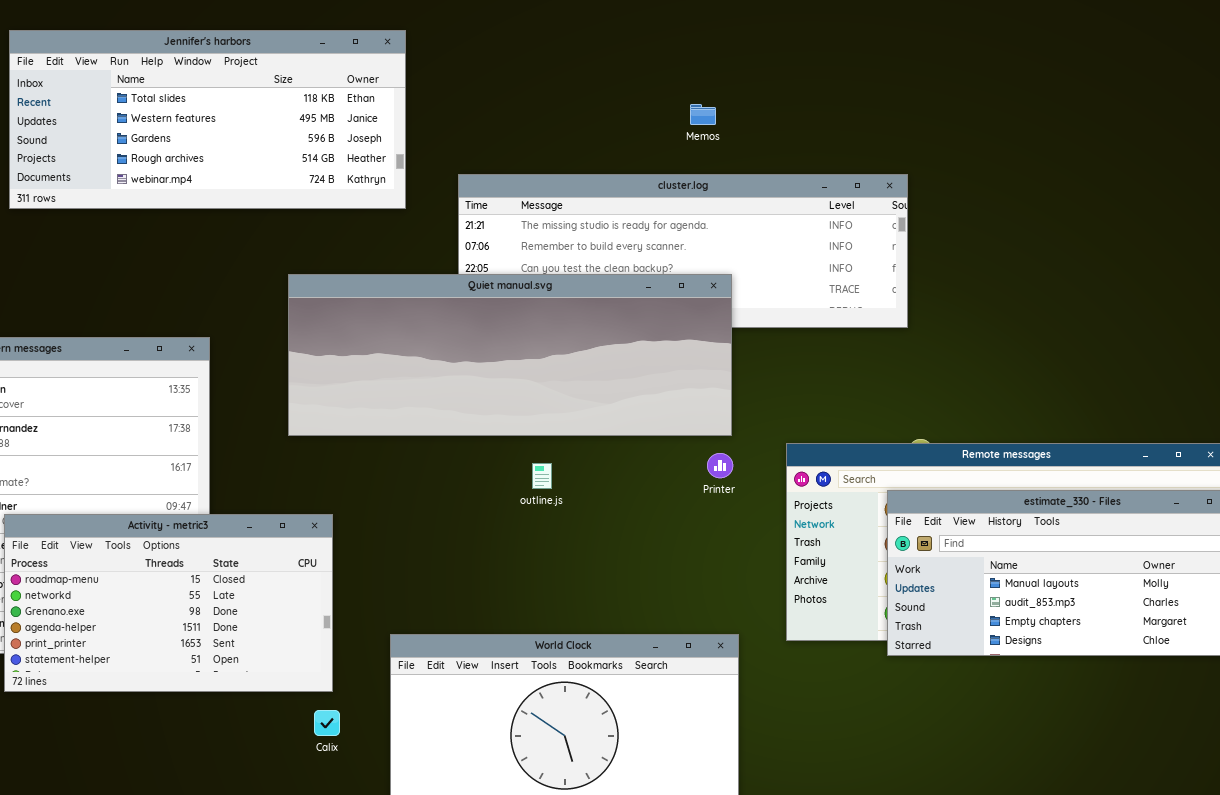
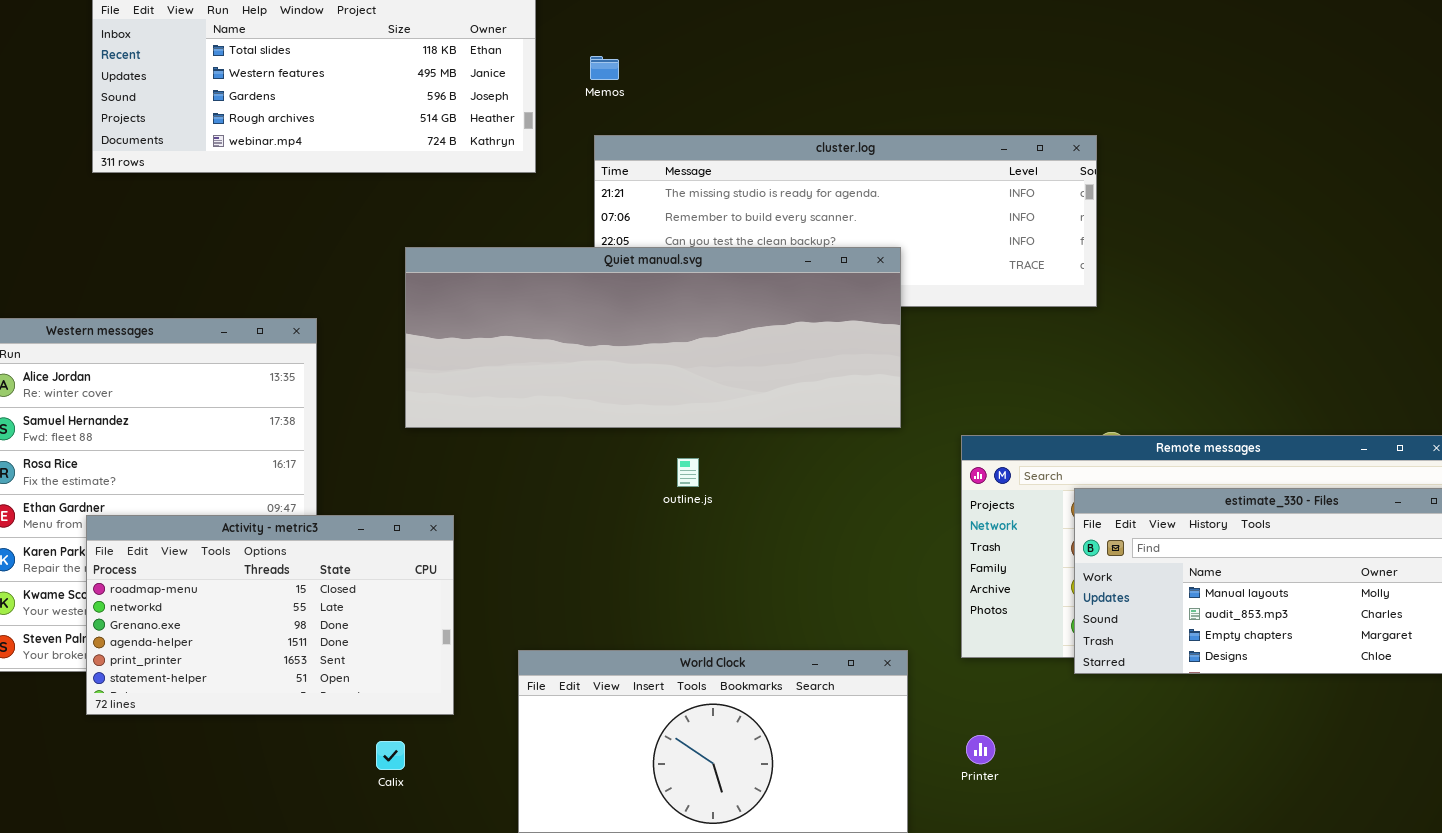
Memos: [690,104,716,125] -> [590,56,619,80], moved
Printer: [707,453,733,478] -> [966,735,995,764], moved
Calix: [314,710,340,736] -> [376,741,405,770], moved

